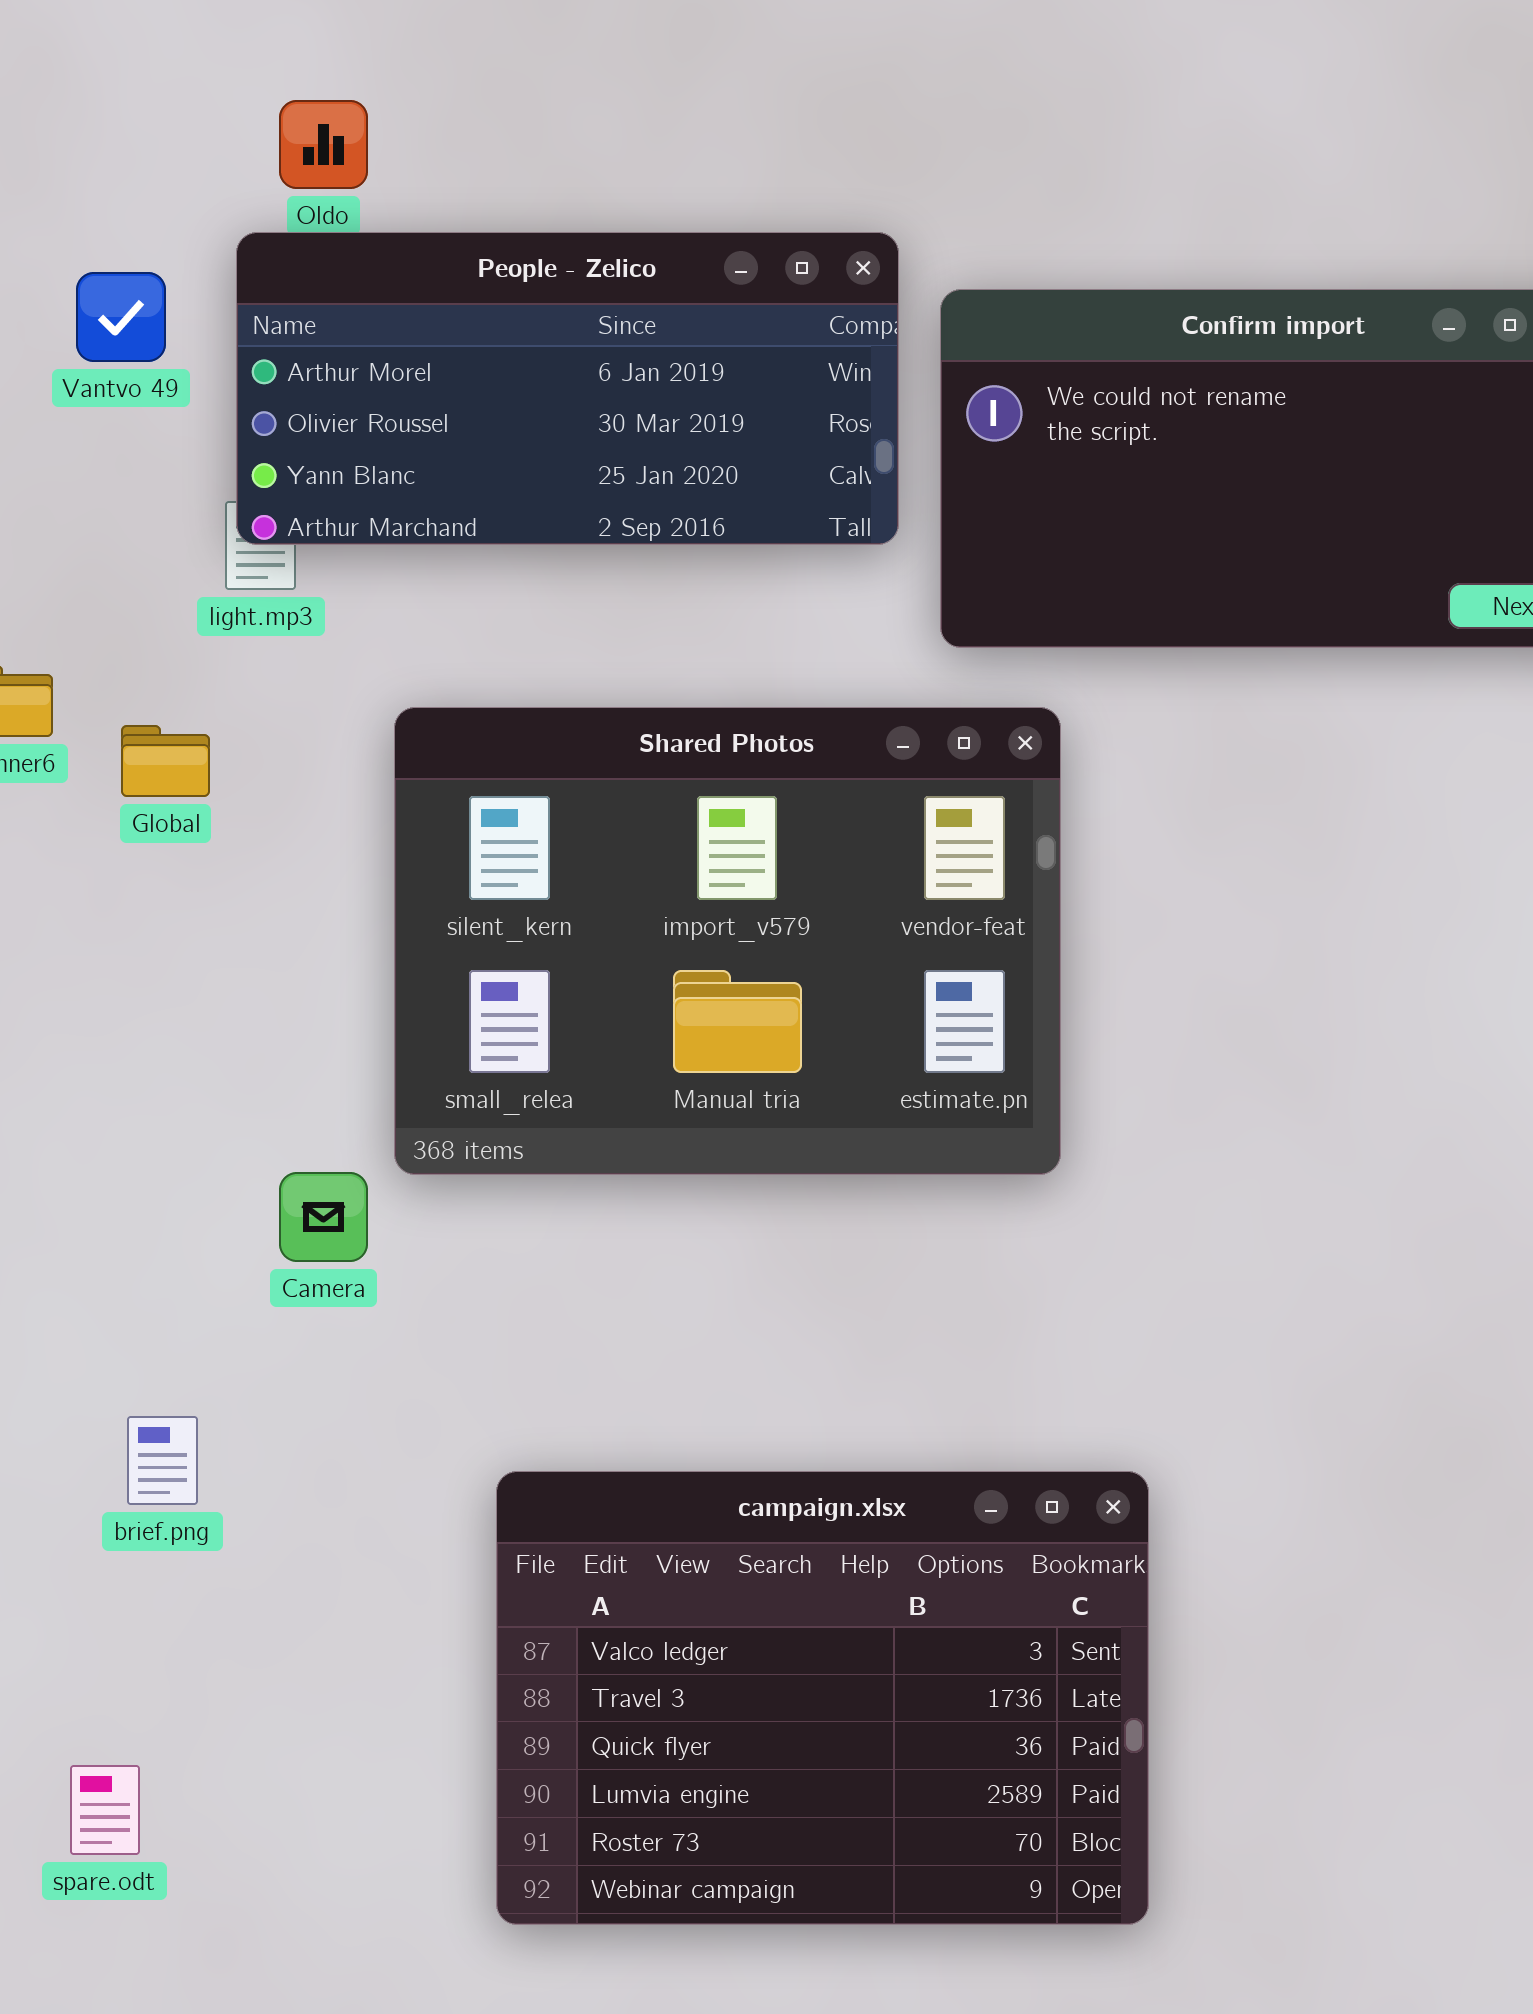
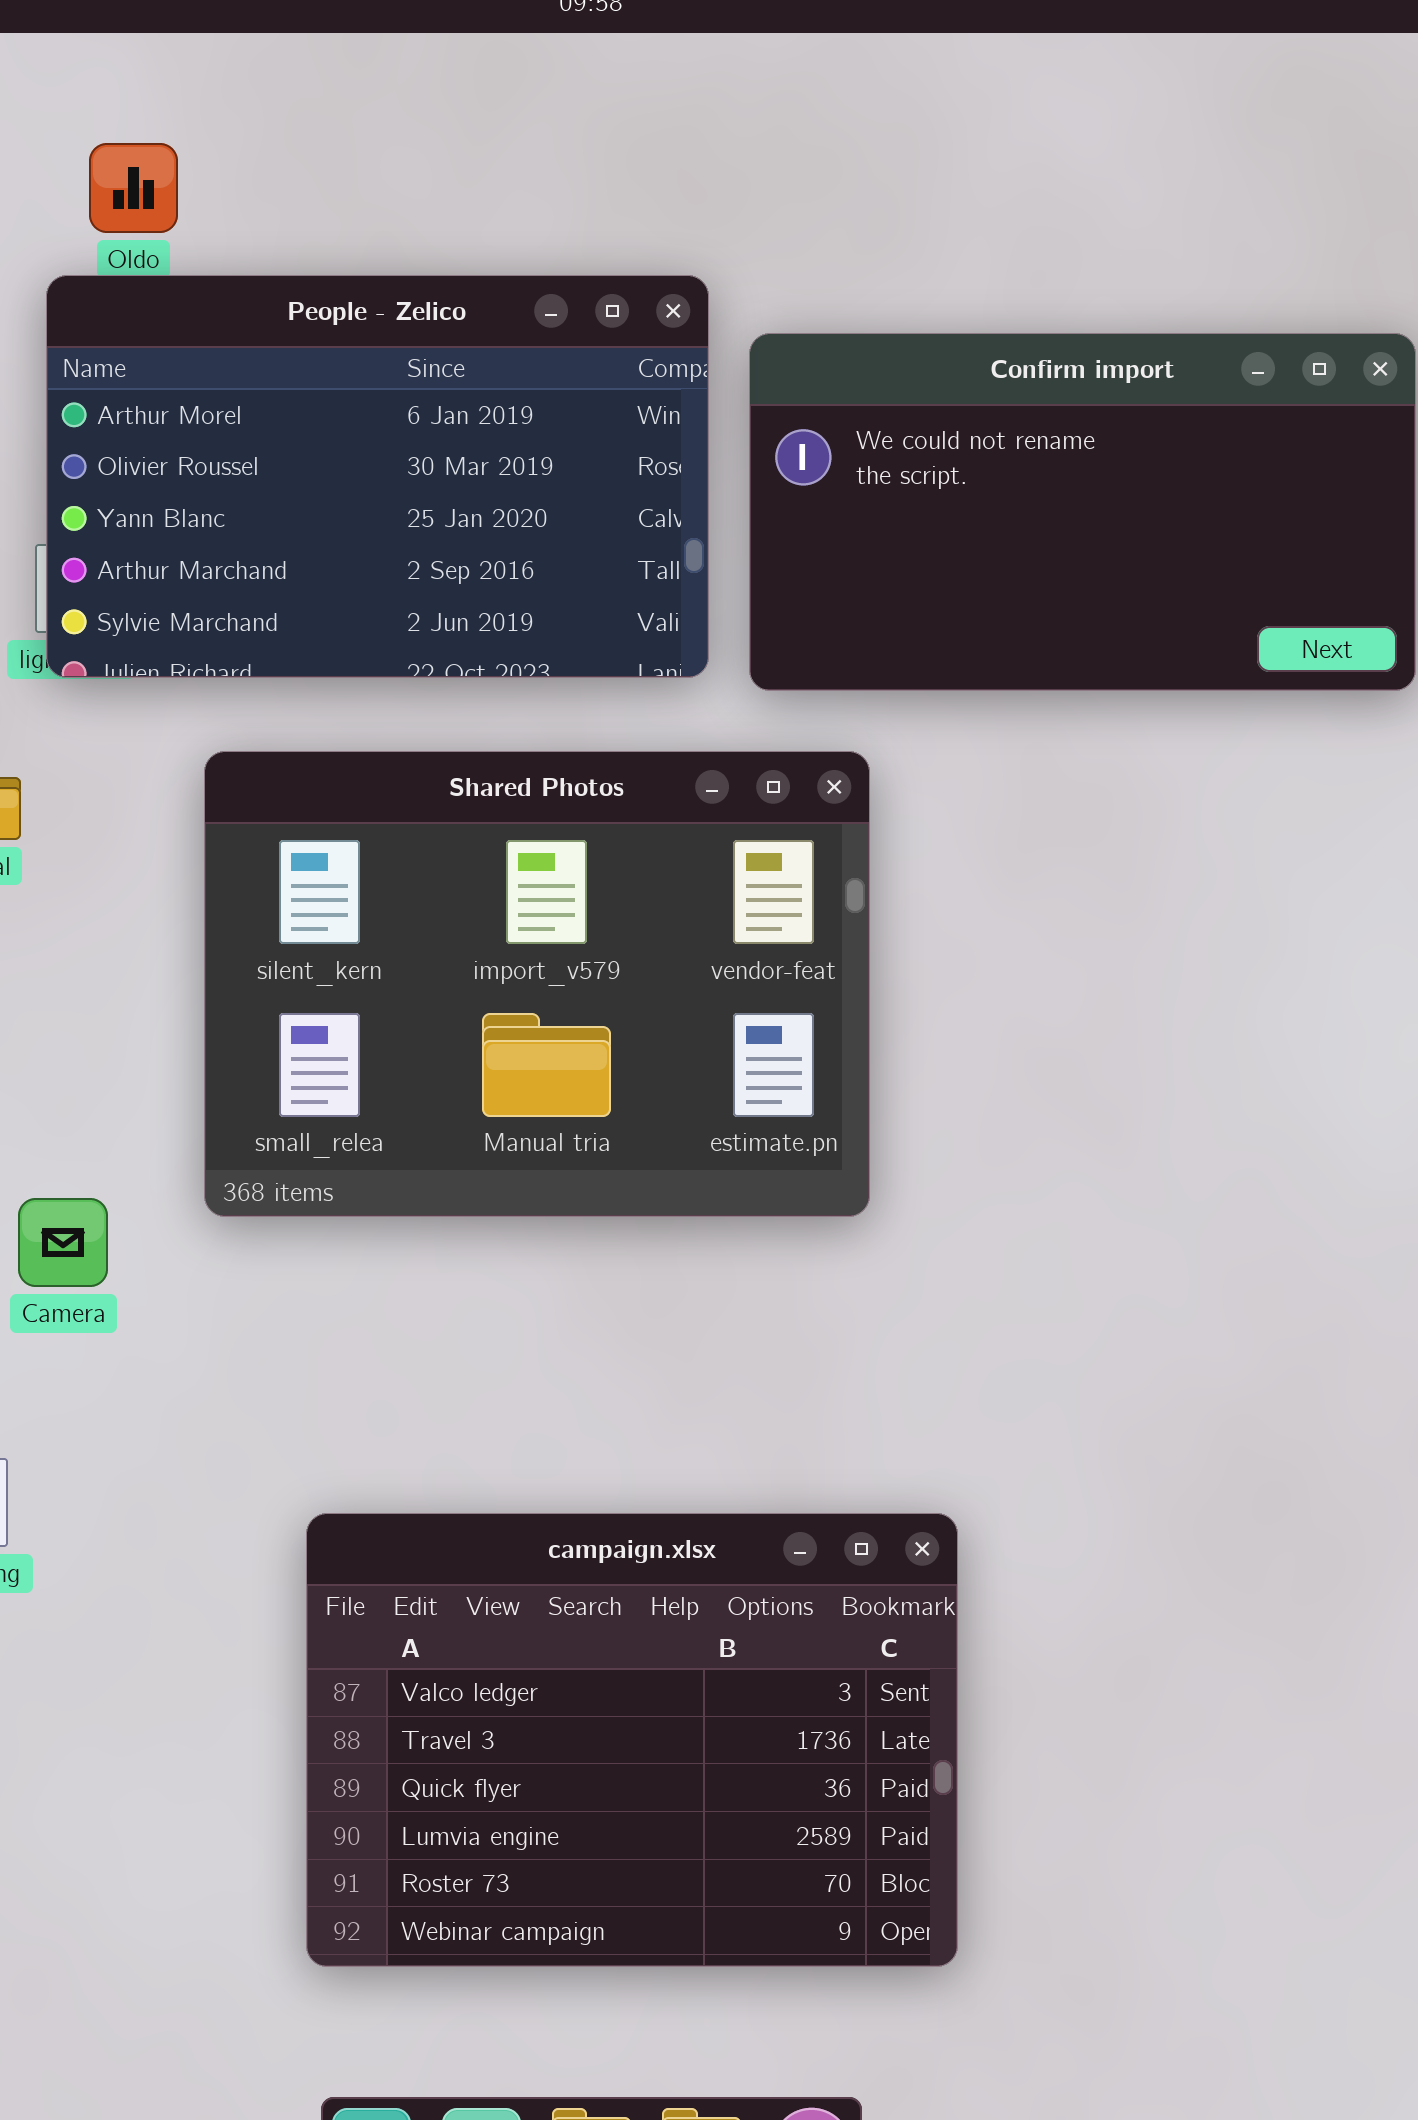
People - Zelico: [236,232,899,545] -> [46,275,709,678], resized
Camera: [279,1172,368,1262] -> [18,1198,108,1287], moved

